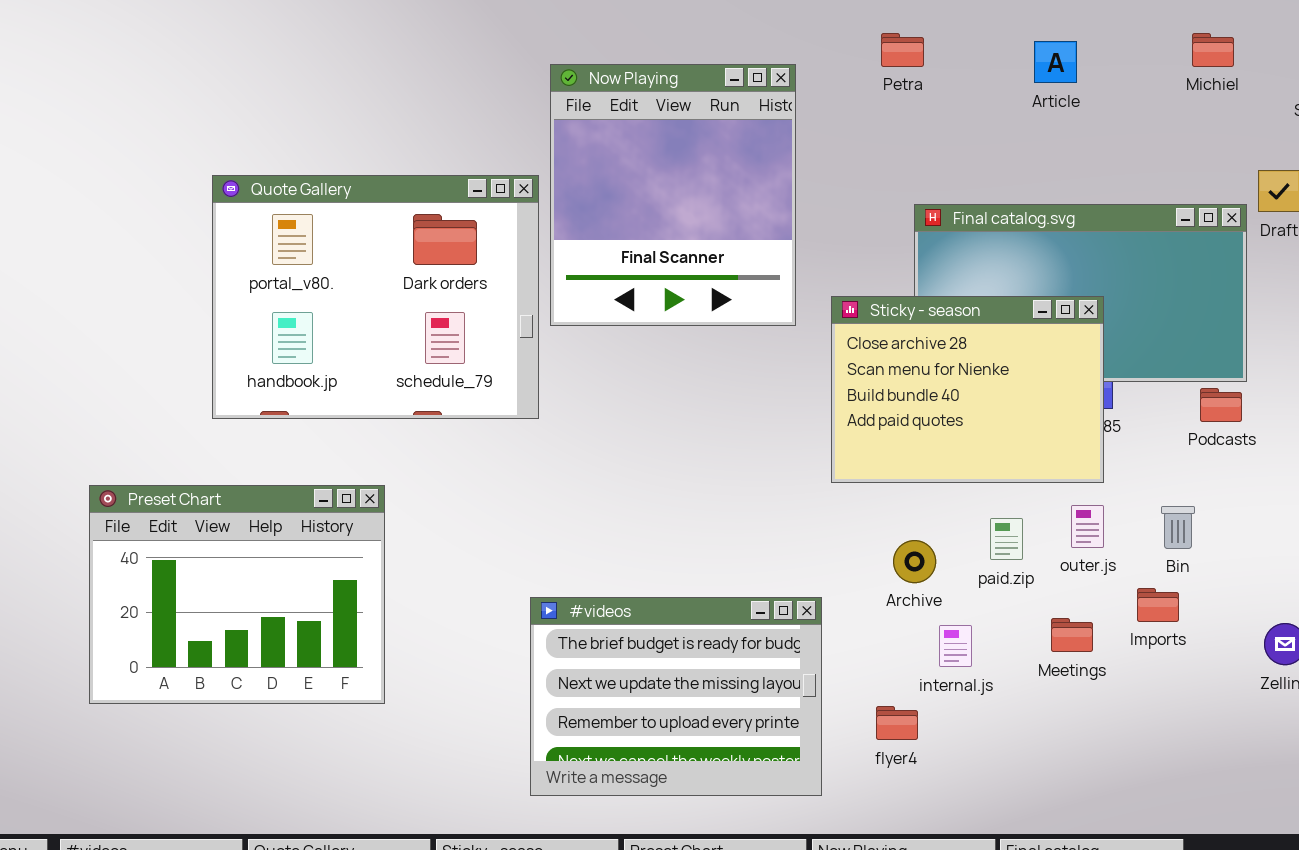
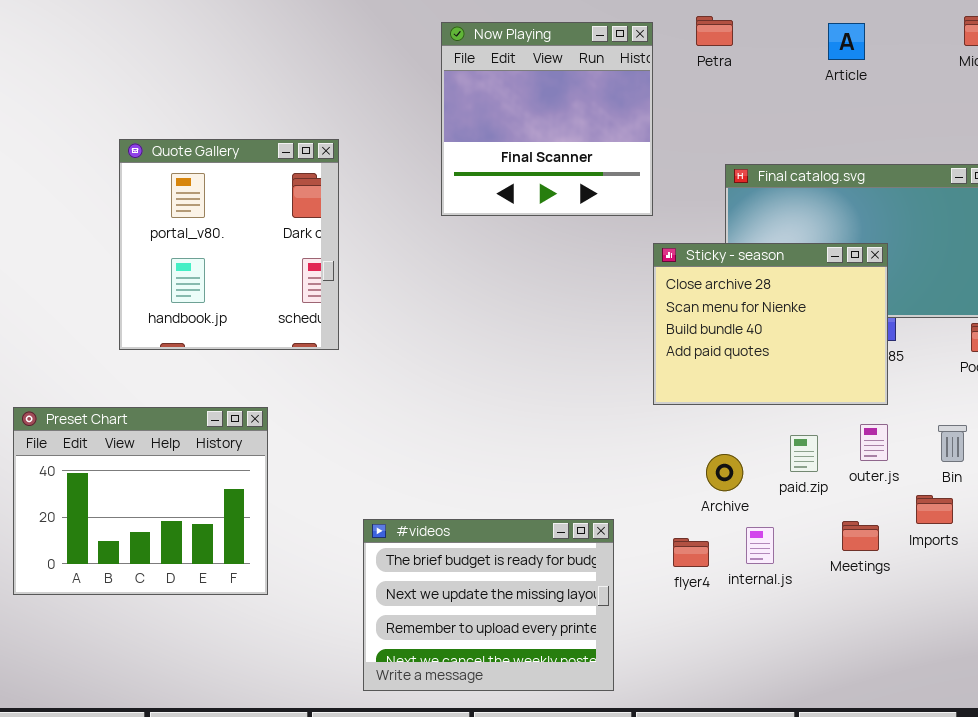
Now Playing: [550,64,796,326] -> [441,22,653,216], moved, resized
Quote Gallery: [212,175,539,419] -> [119,139,339,350], resized
#videos: [530,597,822,796] -> [363,519,614,691], moved
flyer4: [876,706,918,740] -> [673,538,709,567], moved

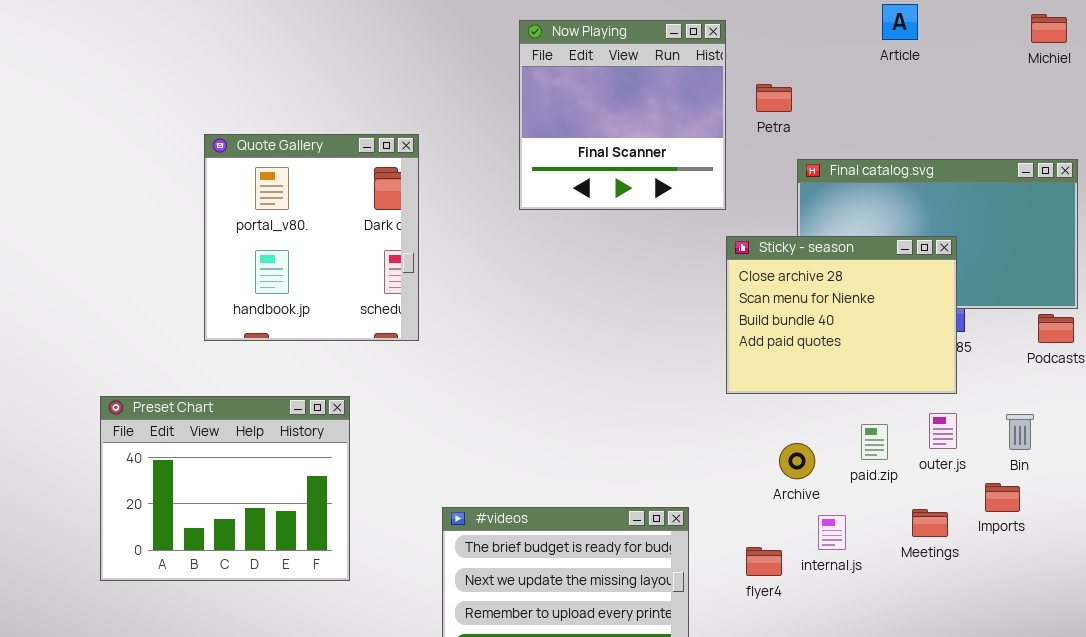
Petra: [696,16,733,46] -> [756,84,792,112], moved
Article: [828,23,865,60] -> [882,4,918,40], moved
flyer4: [673,538,709,567] -> [746,547,782,576], moved

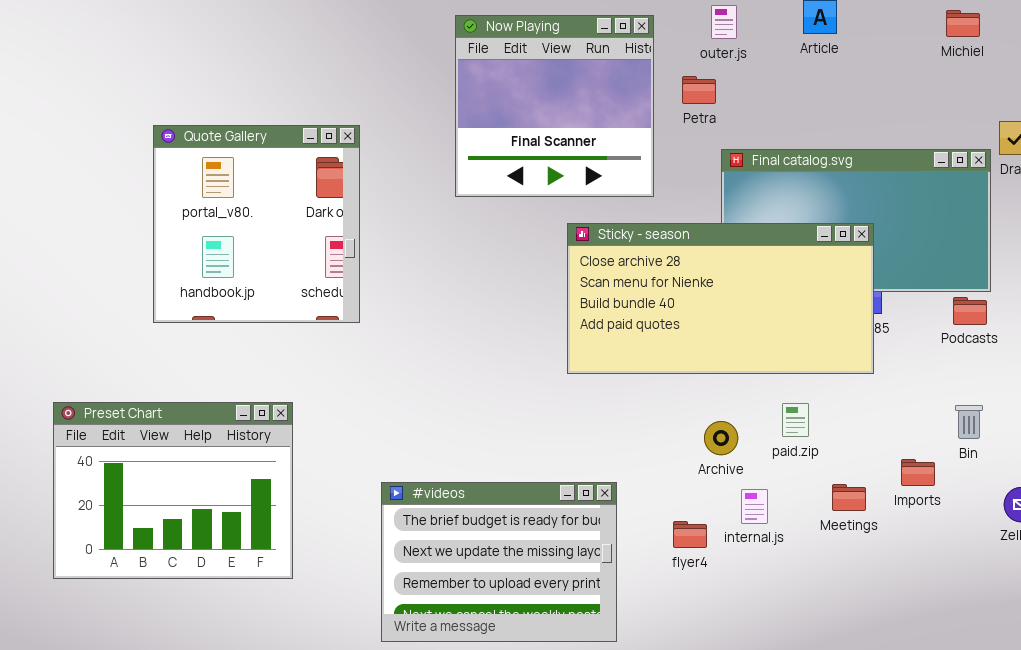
Sticky - season: [726,236,957,394] -> [567,223,874,374], resized
Preset Chart: [100,396,350,581] -> [53,402,293,579], moved
outer.js: [929,413,957,449] -> [711,5,737,39], moved
Bin: [1006,414,1034,450] -> [955,405,983,439], moved

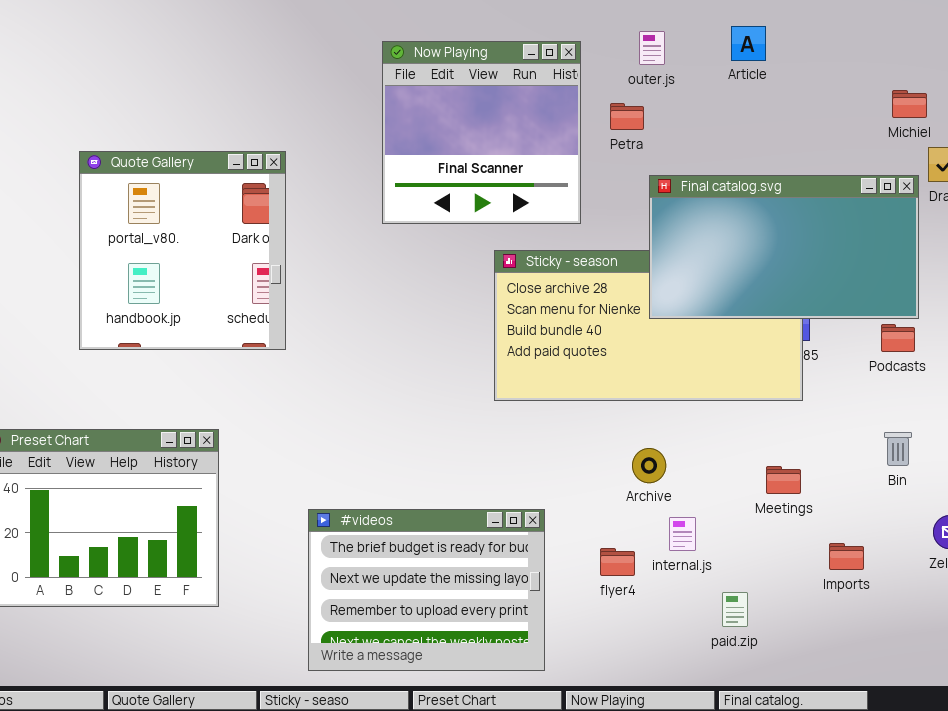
Michiel: [946,10,980,37] -> [892,90,927,118], moved
Final catalog.svg: [721,149,991,292] -> [649,175,919,319], raised
paid.zip: [782,403,809,437] -> [722,592,748,627], moved
Imports: [901,459,935,486] -> [829,543,864,570], moved
Meetings: [832,484,866,511] -> [766,466,801,494], moved

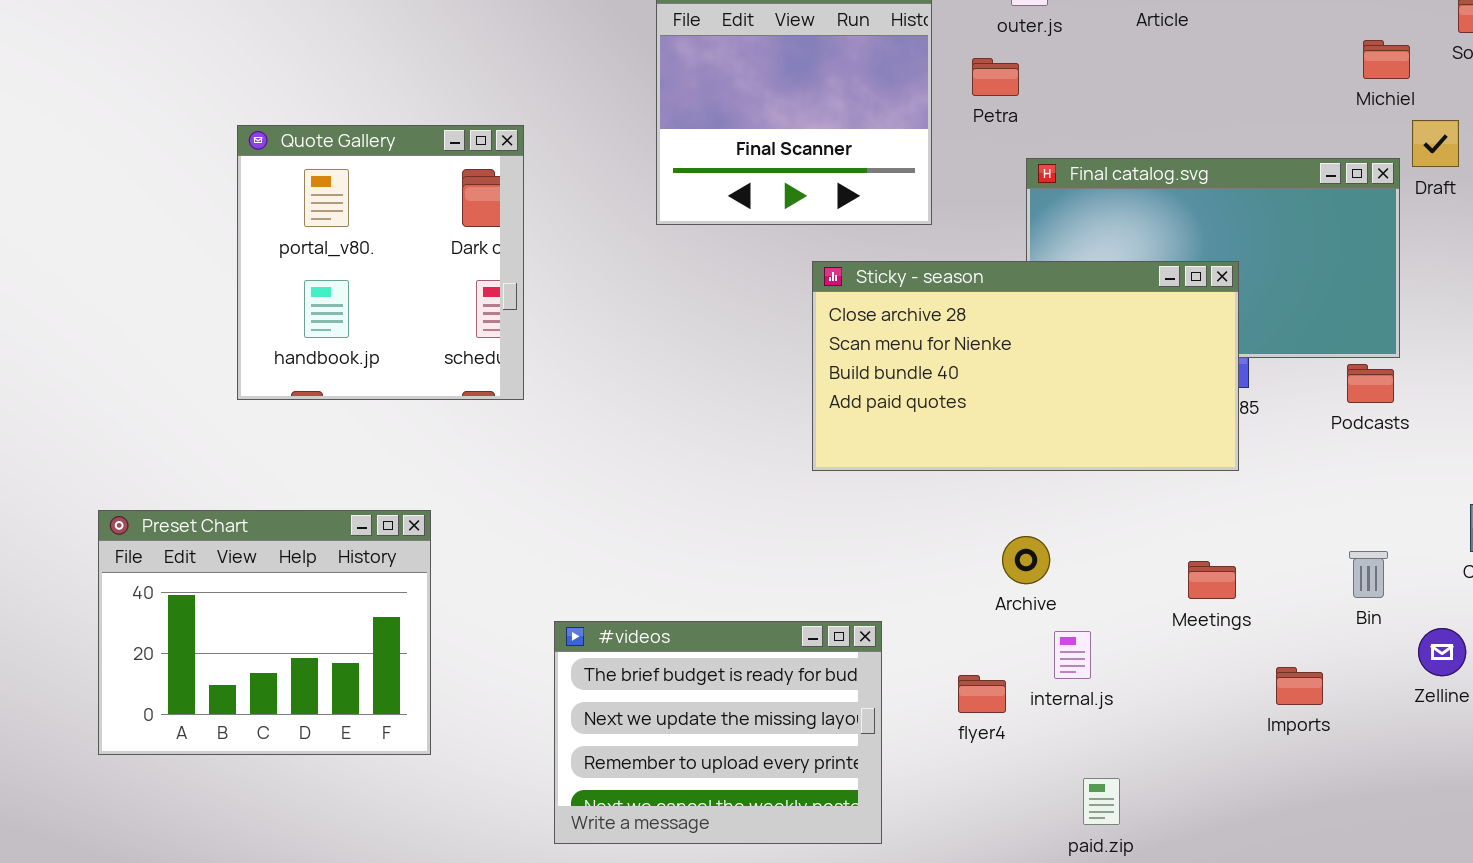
Sticky - season: [494,250,803,401] -> [812,261,1239,471], raised
Bin: [884,432,912,466] -> [1349,551,1388,598], moved
paid.zip: [722,592,748,627] -> [1083,778,1120,825], moved

